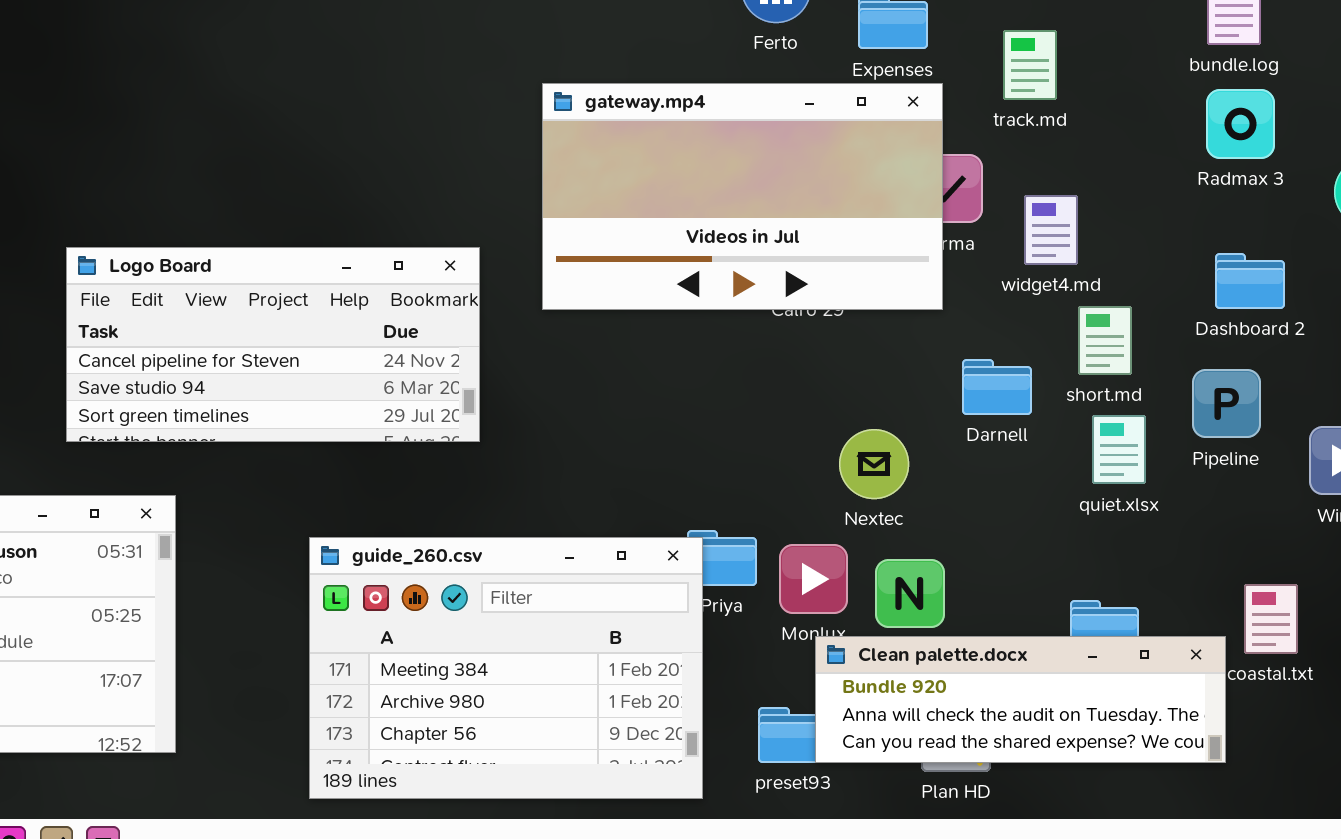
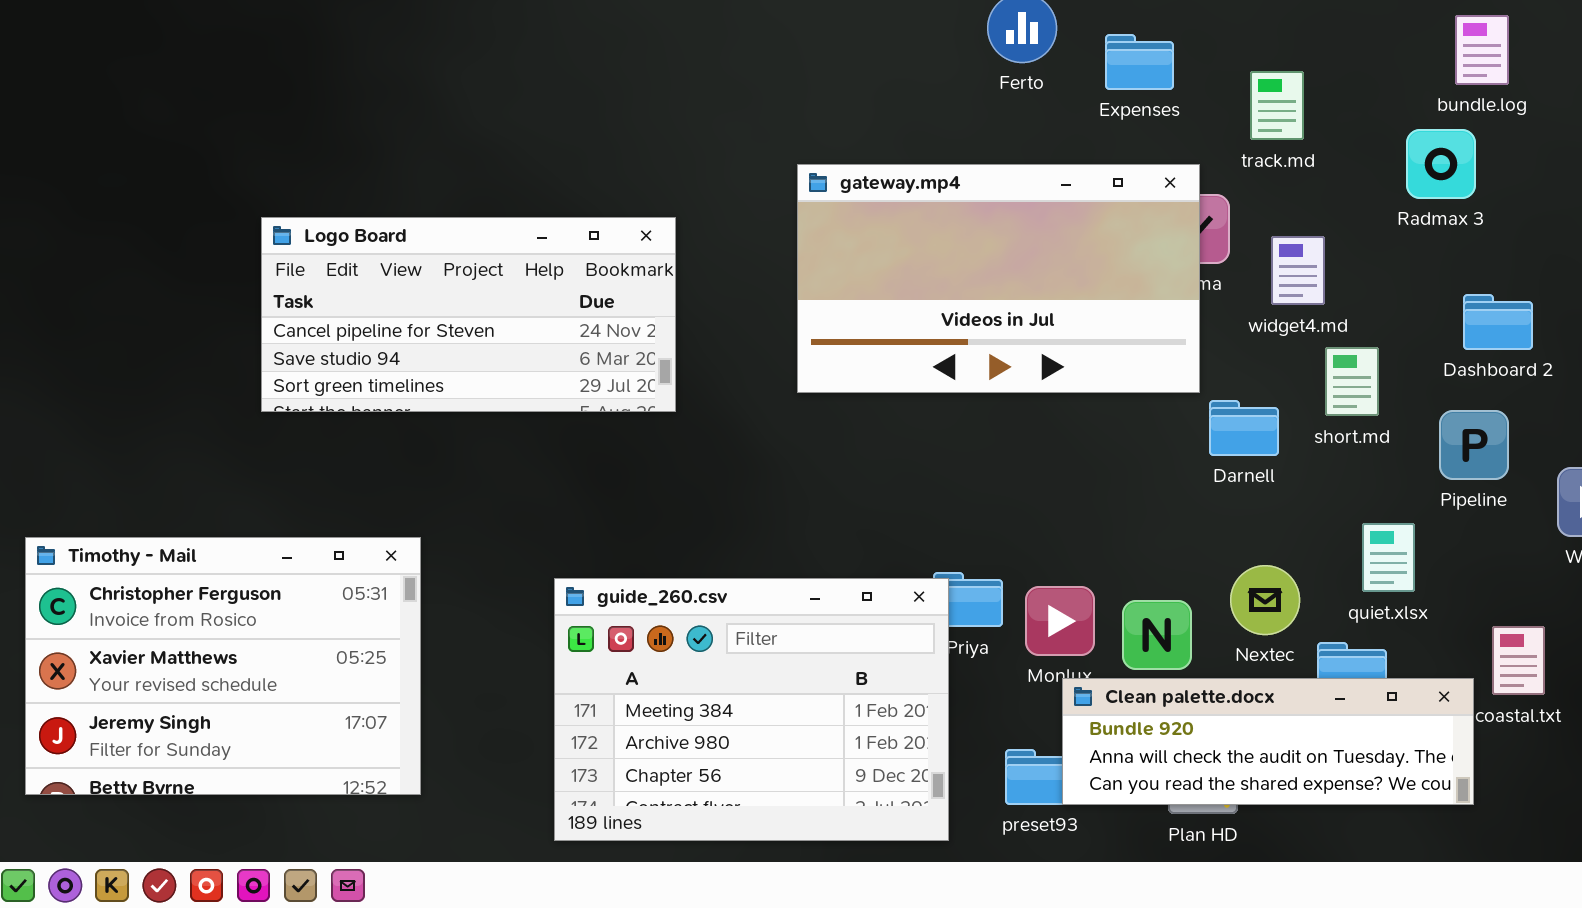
gateway.mp4: [542,83,943,310] -> [797,164,1200,393], moved
Radmax 3: [1206,89,1275,159] -> [1406,129,1476,199], moved
Logo Board: [66,247,480,442] -> [261,217,676,412], moved
quiet.xlsx: [1092,415,1146,484] -> [1362,523,1415,592], moved
Nextec: [839,429,909,499] -> [1230,565,1300,635], moved

